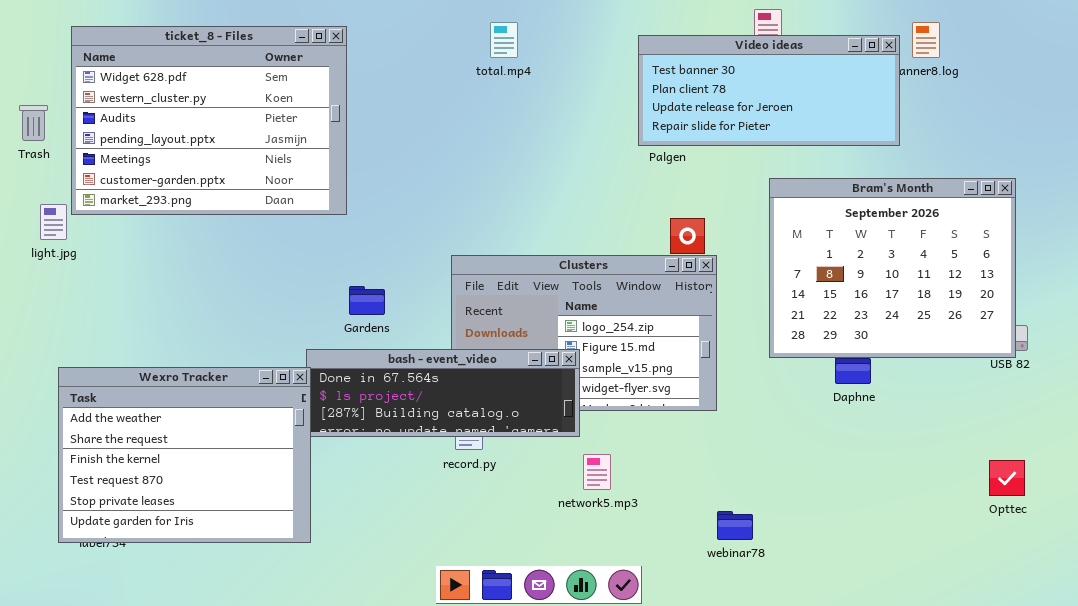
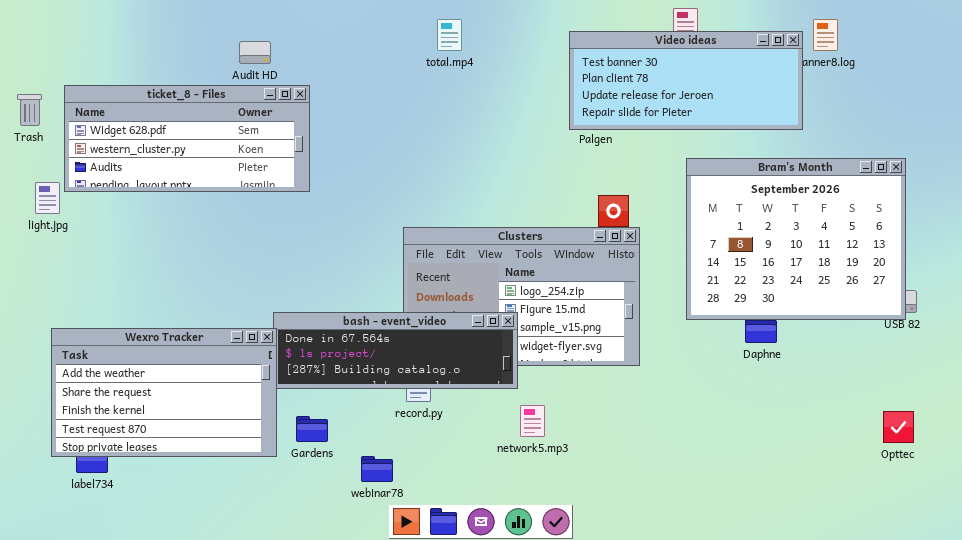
ticket_8 - Files: [71,26,347,215] -> [64,85,310,192], resized
Gardens: [349,286,385,315] -> [296,416,328,442], moved
Wexro Tracker: [58,367,311,543] -> [51,328,277,457], resized
webinar78: [717,511,753,540] -> [361,456,393,482], moved

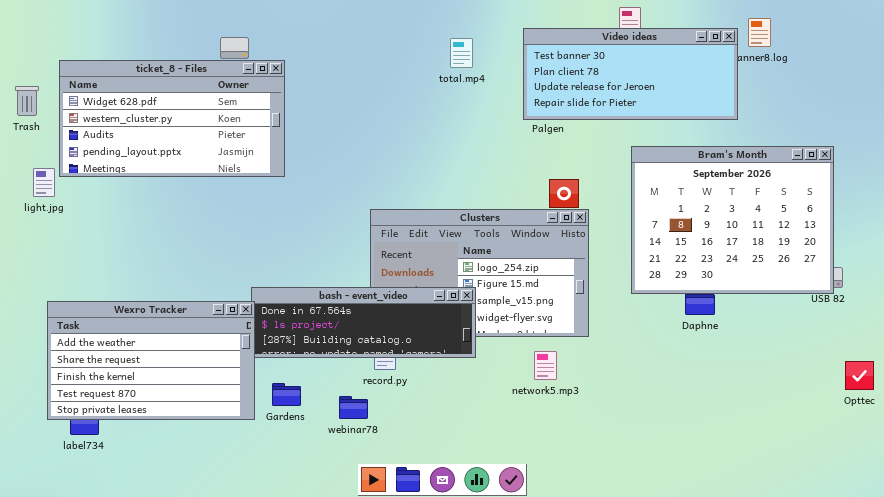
total.mp4: [437,19,462,51] -> [450,38,473,68], moved
ticket_8 - Files: [64,85,310,192] -> [59,60,285,177], resized
network5.mp3: [520,405,545,437] -> [534,351,557,380], moved
Opttec: [883,411,914,443] -> [845,361,874,390], moved
webinar78: [361,456,393,482] -> [339,396,368,419], moved

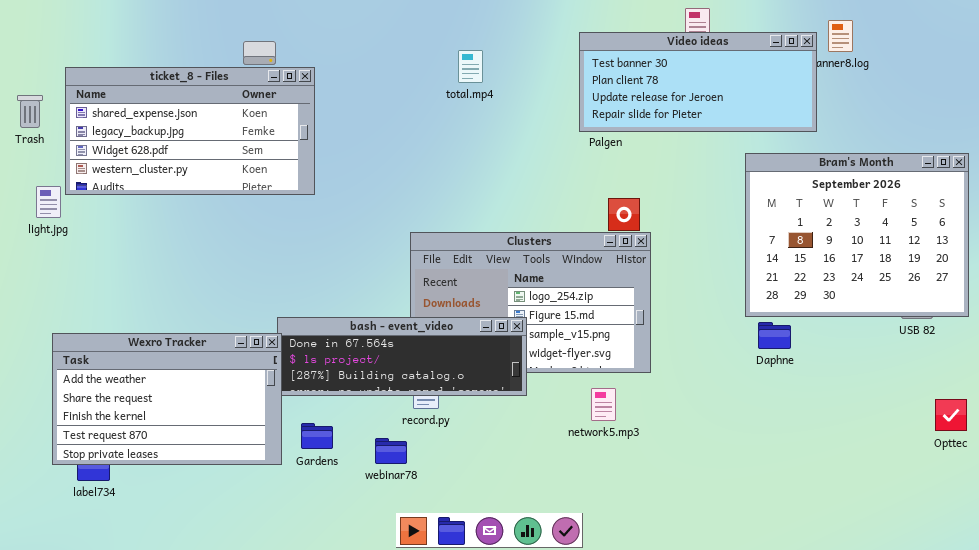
total.mp4: [450,38,473,68] -> [458,50,483,83], moved
ticket_8 - Files: [59,60,285,177] -> [65,67,315,195], scrolled up 2 rows
Bram's Month: [631,146,834,294] -> [745,153,969,317], moved

